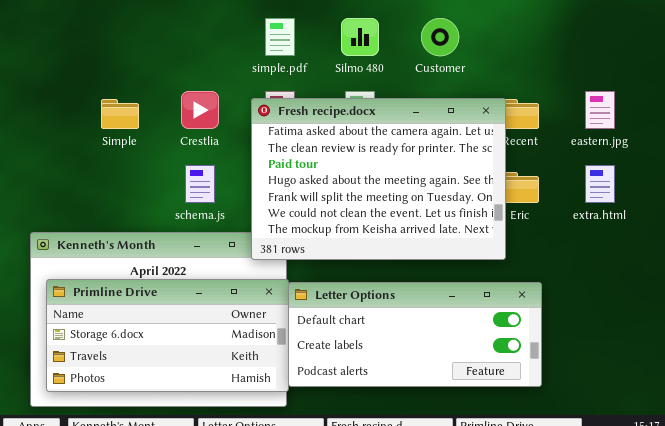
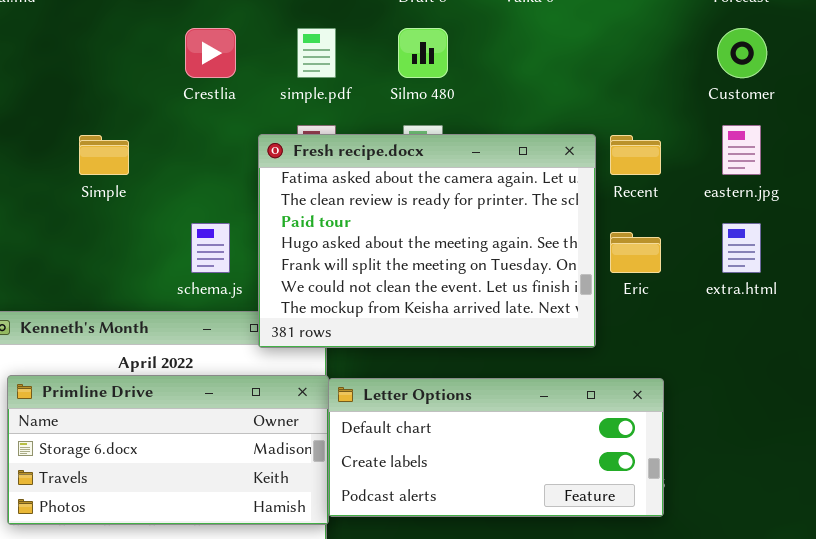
Customer: [421,18,459,56] -> [717,28,767,78], moved
Crestlia: [181,91,219,129] -> [185,28,236,78], moved
Fresh recipe.docx: [251,98,506,260] -> [258,134,596,348], moved

